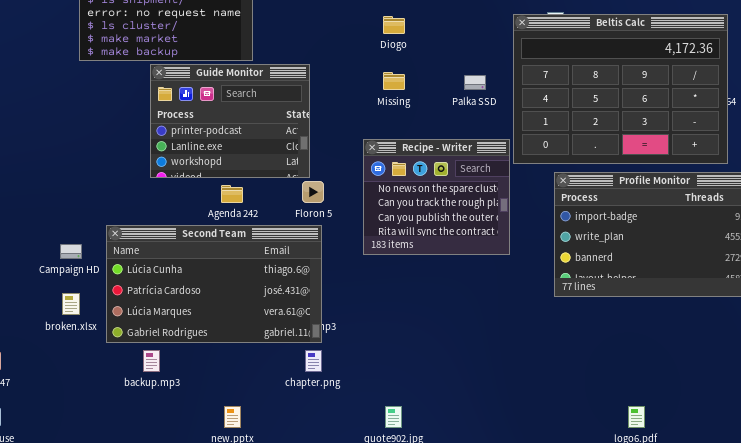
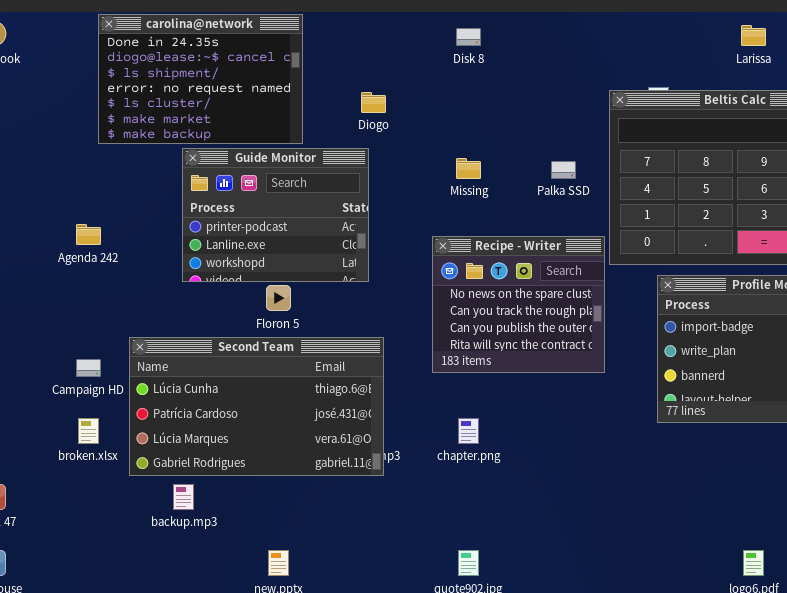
Diogo: [383,16,405,34] -> [361,92,386,113], moved
Floron 5: [302,181,324,203] -> [266,285,291,311], moved
Agenda 242: [221,185,243,203] -> [76,224,101,245], moved
chapter.png: [305,350,322,372] -> [458,418,479,444], moved

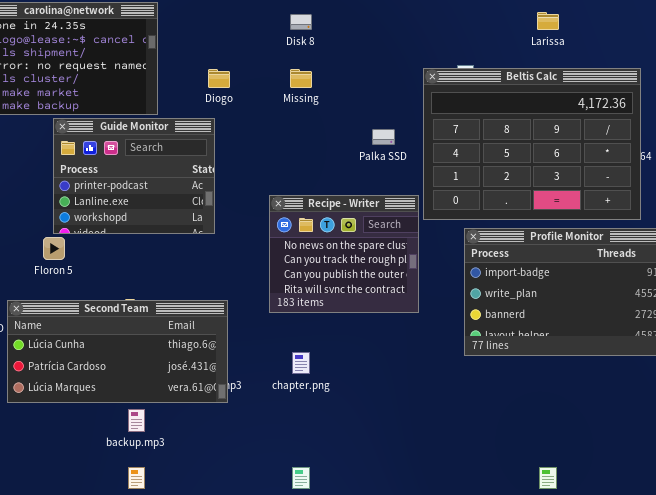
Missing: [456,158,481,179] -> [290,69,312,88], moved
Floron 5: [266,285,291,311] -> [43,237,65,260], moved
Second Team: [129,337,384,476] -> [7,300,228,403], resized
backup.mp3: [173,484,194,510] -> [128,409,145,432], moved

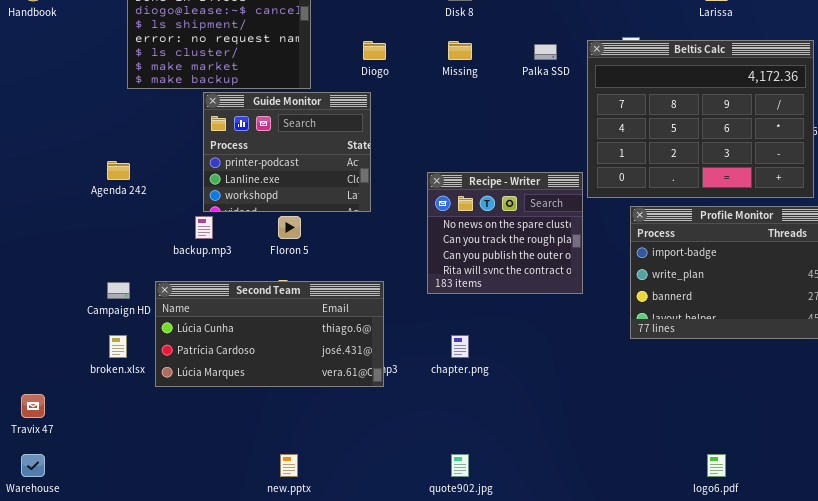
Palka SSD: [372,129,395,145] -> [534,44,557,60], moved
Floron 5: [43,237,65,260] -> [278,216,301,239], moved
backup.mp3: [128,409,145,432] -> [195,216,213,239], moved

